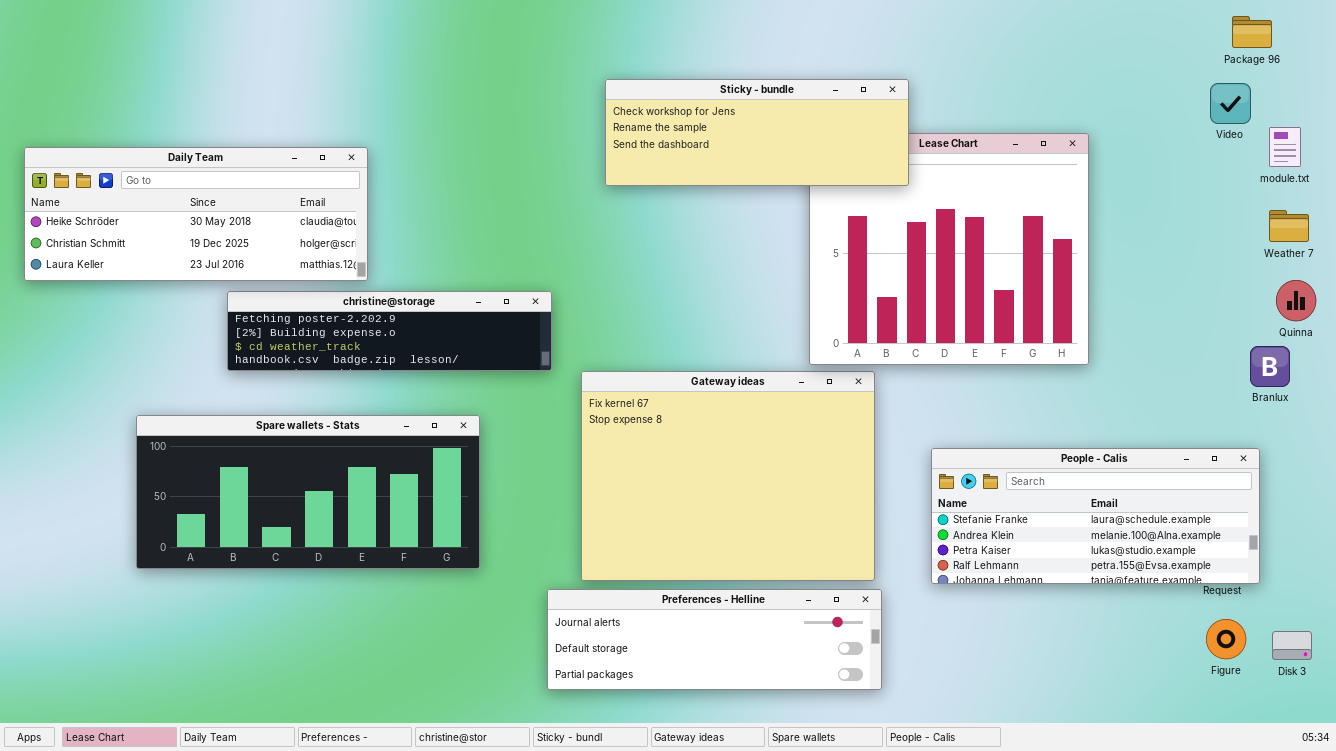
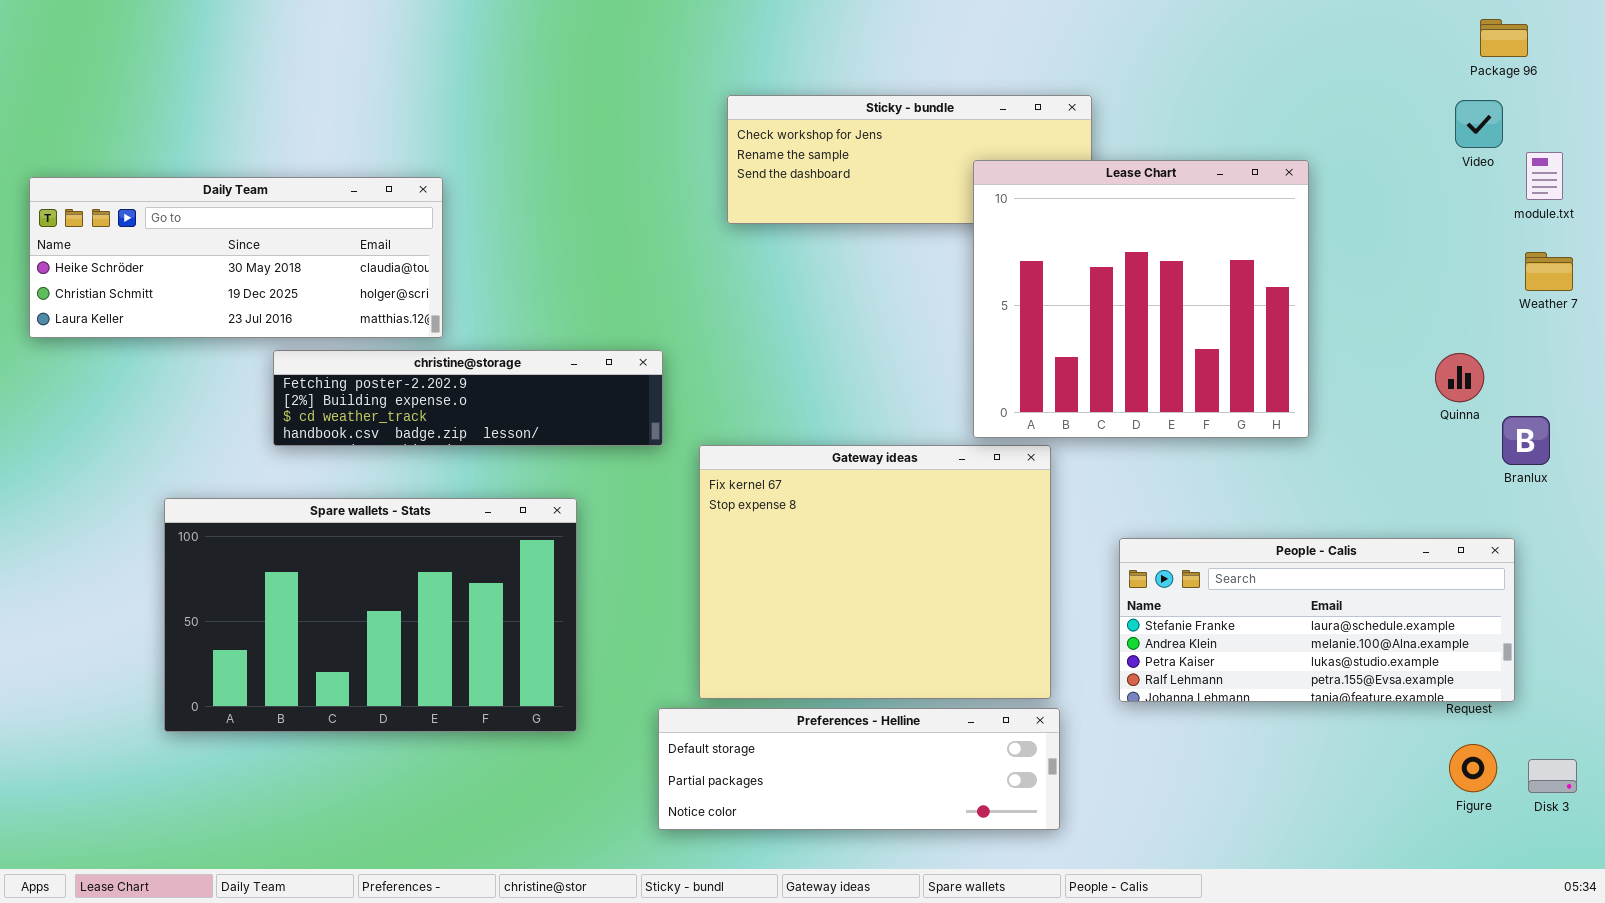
Lease Chart: [809,133,1089,365] -> [973,160,1309,438], raised
Quinna: [1276,280,1316,321] -> [1435,353,1484,402], moved
Spare wallets - Stats: [136,415,480,569] -> [164,498,577,732], resized
Preferences - Helline: [547,589,882,690] -> [658,708,1060,830], scrolled down 1 row

